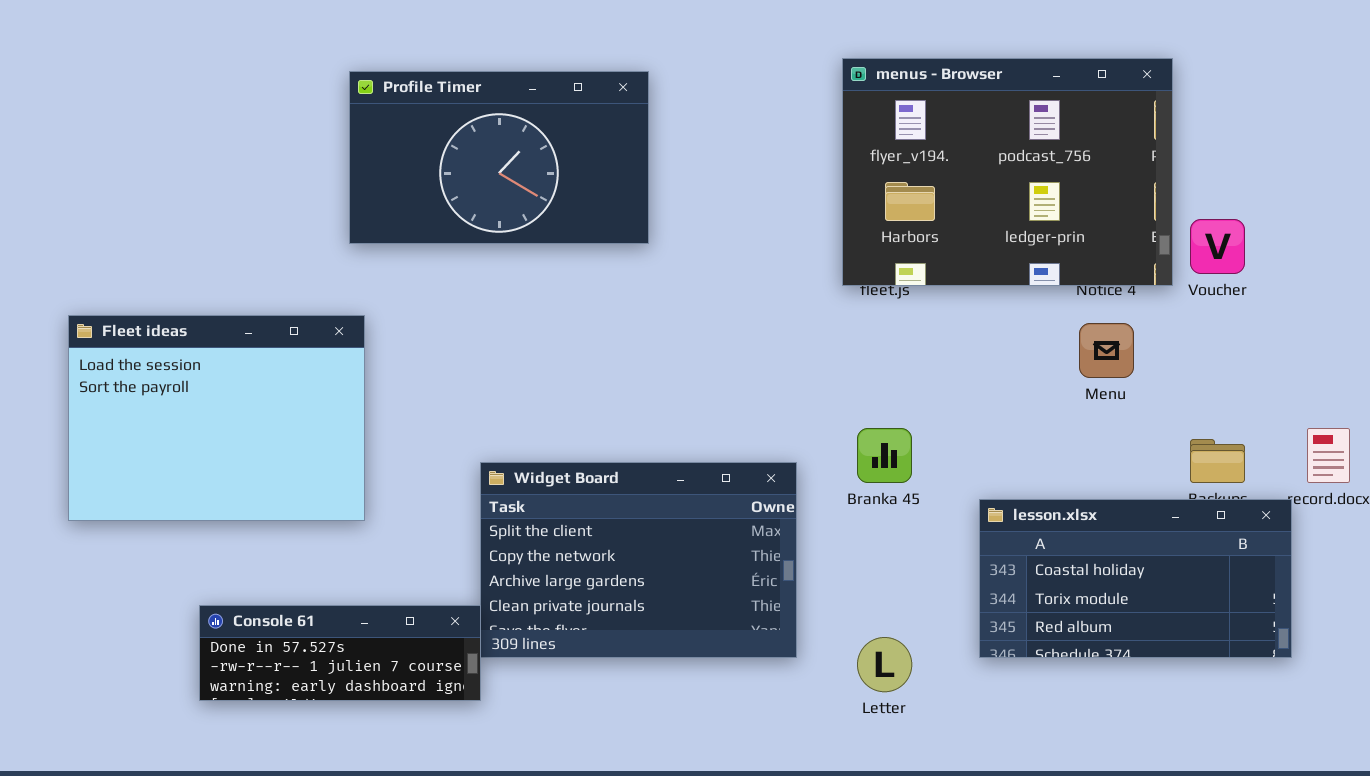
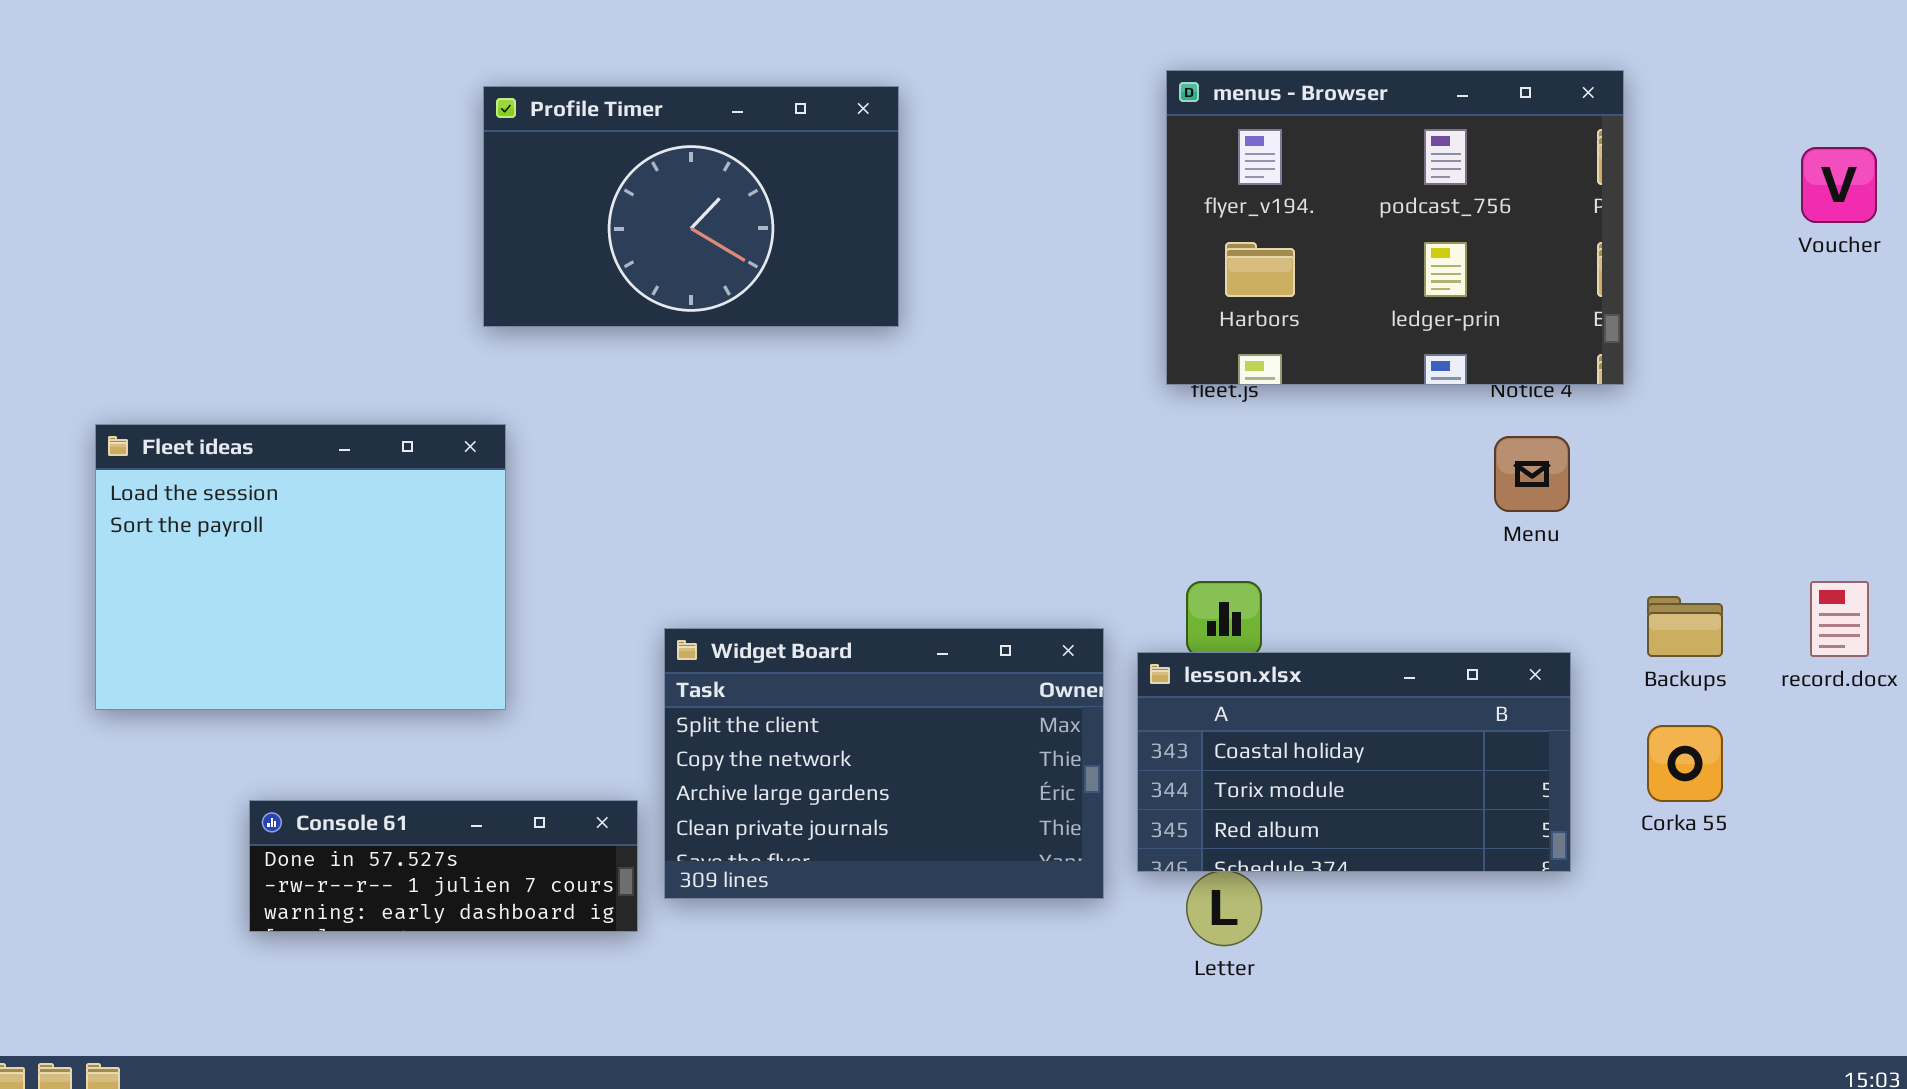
Voucher: [1190,219,1245,274] -> [1801,147,1877,223], moved
lesson.xlsx: [979,499,1292,658] -> [1137,652,1571,872], moved
Console 61: [199,605,481,701] -> [249,800,638,932], moved

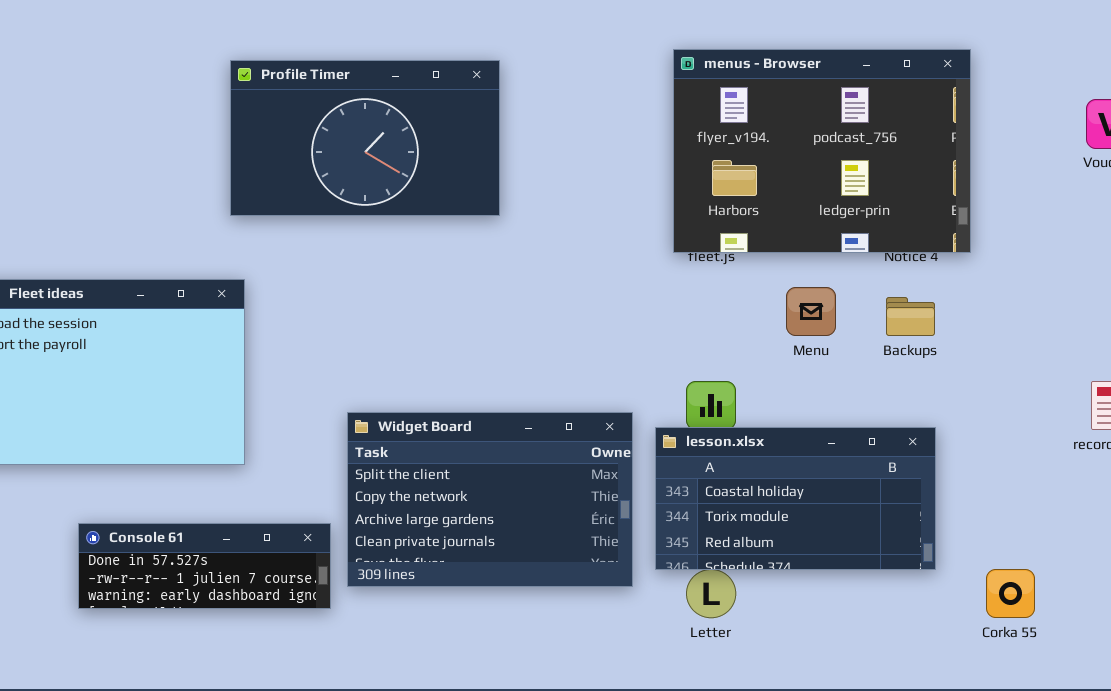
Menu: [1494,436,1570,512] -> [786,287,836,336], moved
Backups: [1647,596,1723,657] -> [886,297,935,336], moved
Corka 55: [1647,725,1723,802] -> [986,569,1035,618], moved

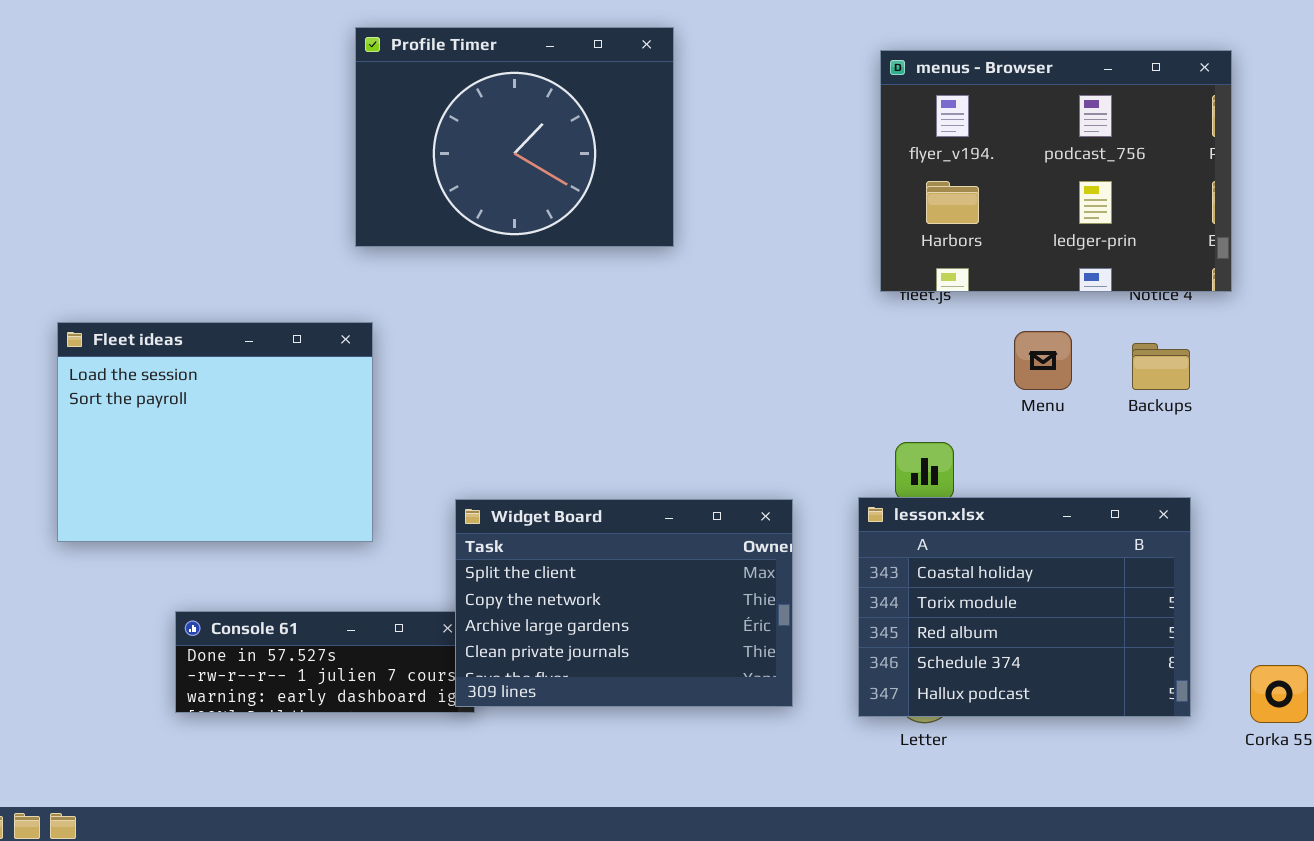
Profile Timer: [230,60,500,216] -> [355,27,674,247], resized
Widget Board: [347,412,633,587] -> [455,499,793,707], moved
lesson.xlsx: [655,427,936,570] -> [858,497,1191,717], resized

